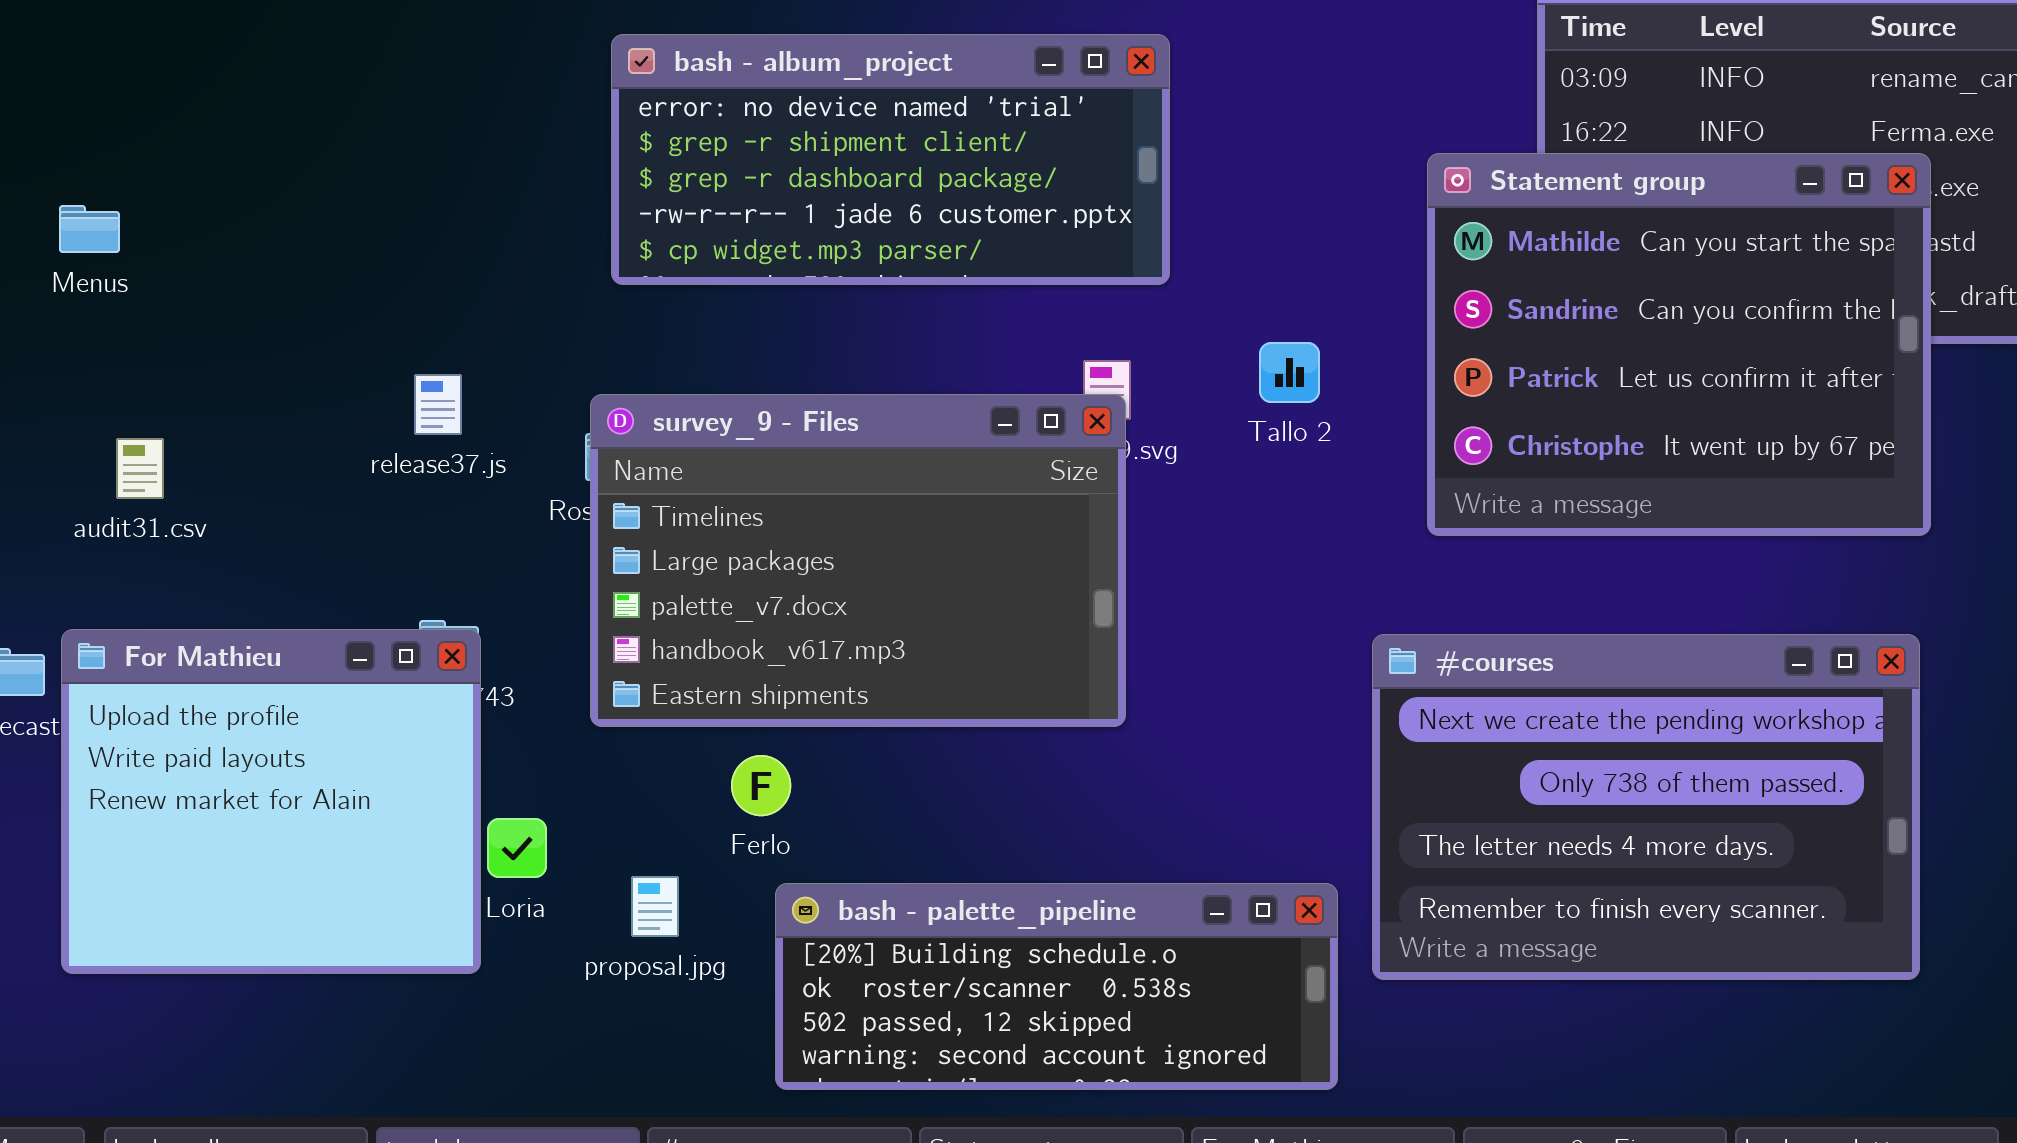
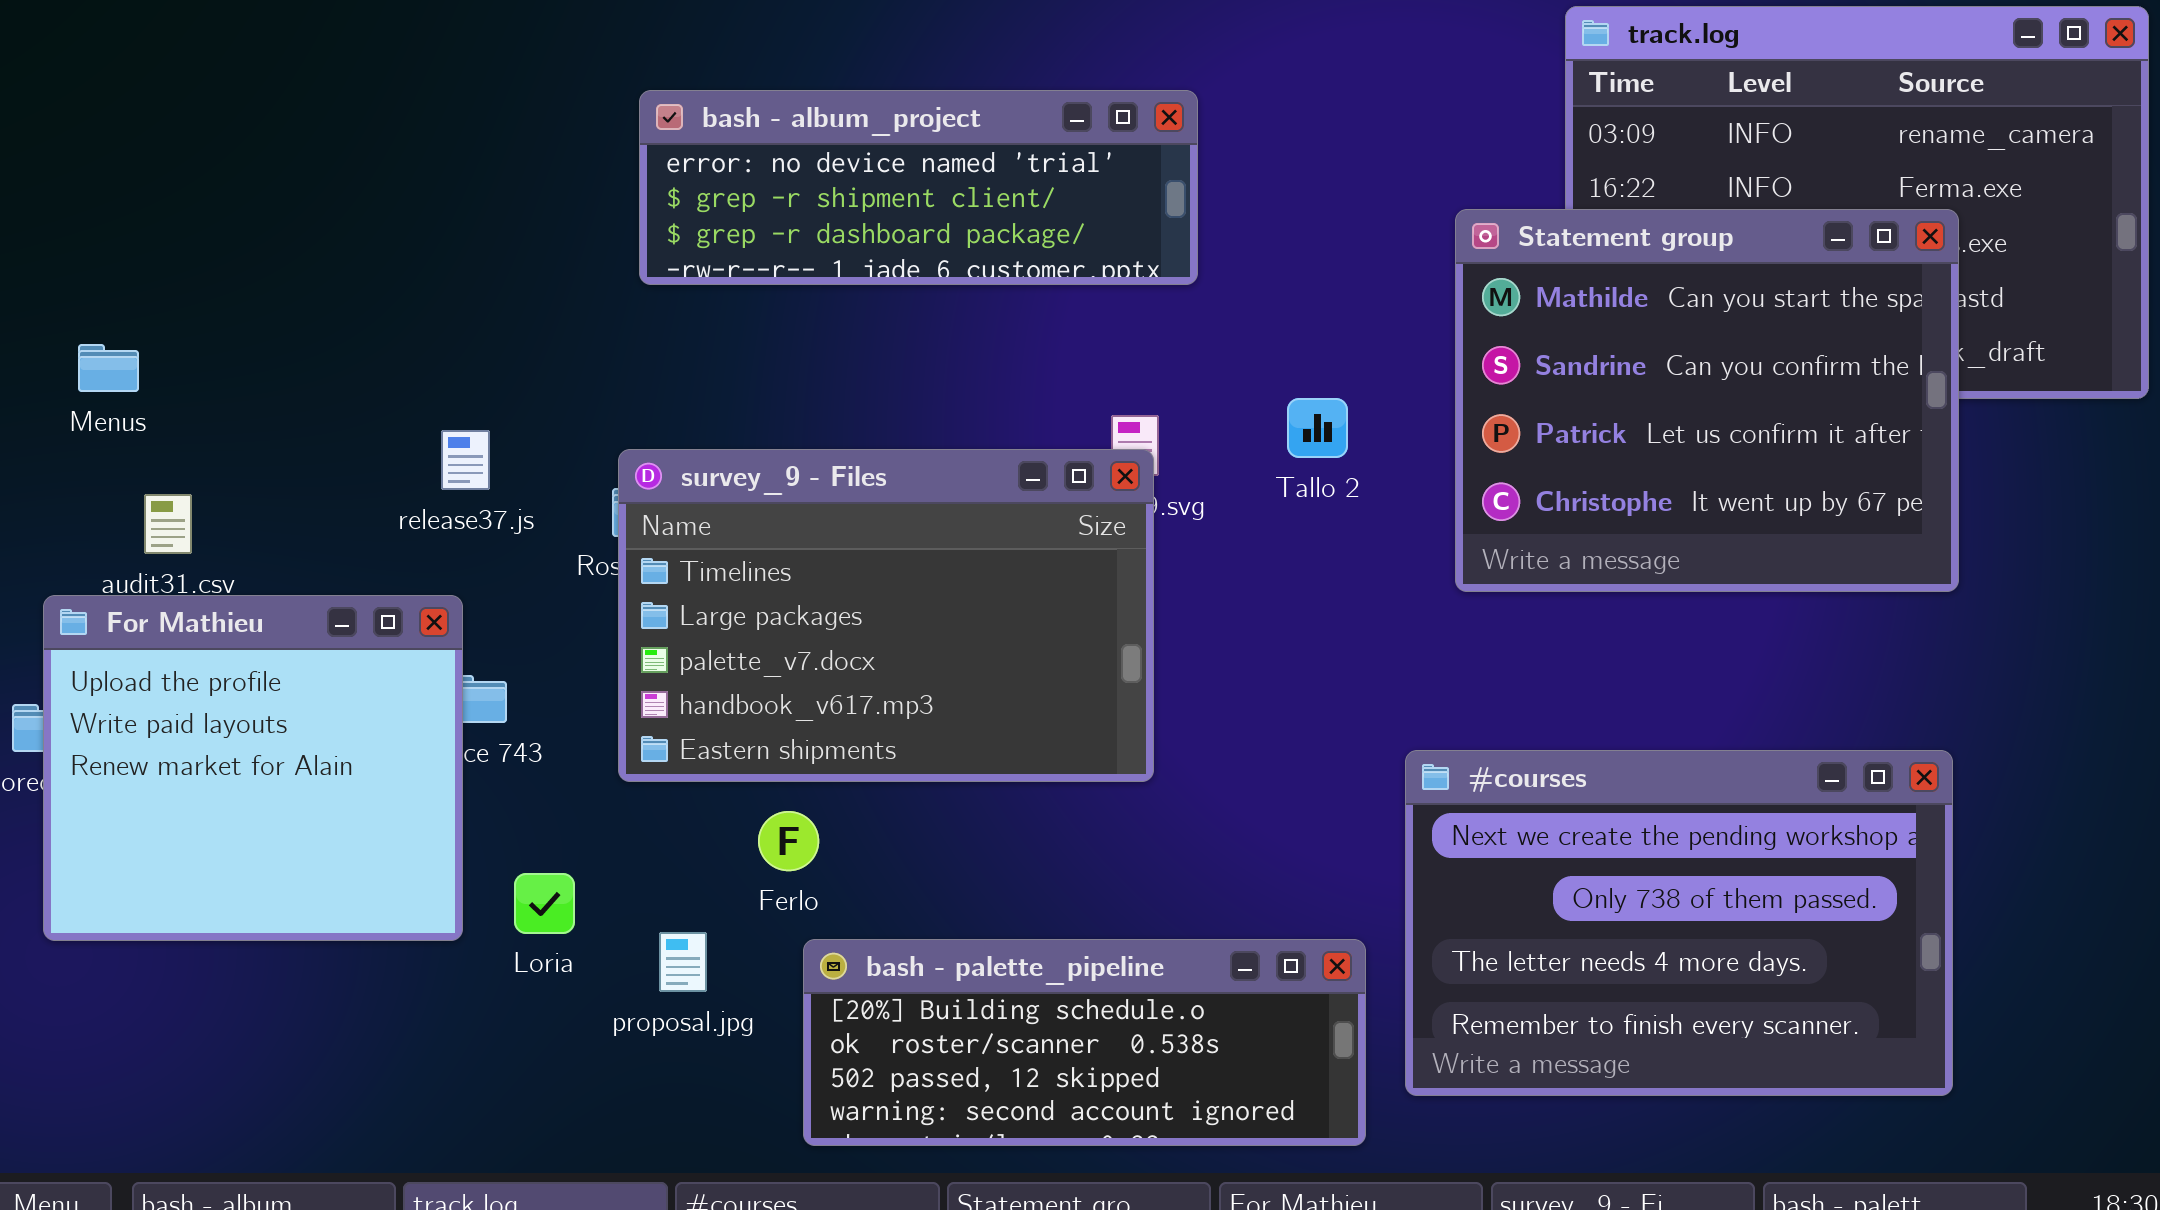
bash - album_project: [611,34,1170,285] -> [639,90,1198,285], resized
Menus: [59,205,120,253] -> [78,344,139,392], moved
For Mathieu: [61,629,481,974] -> [43,595,463,941], moved
#courses: [1372,634,1920,980] -> [1405,750,1953,1096], moved

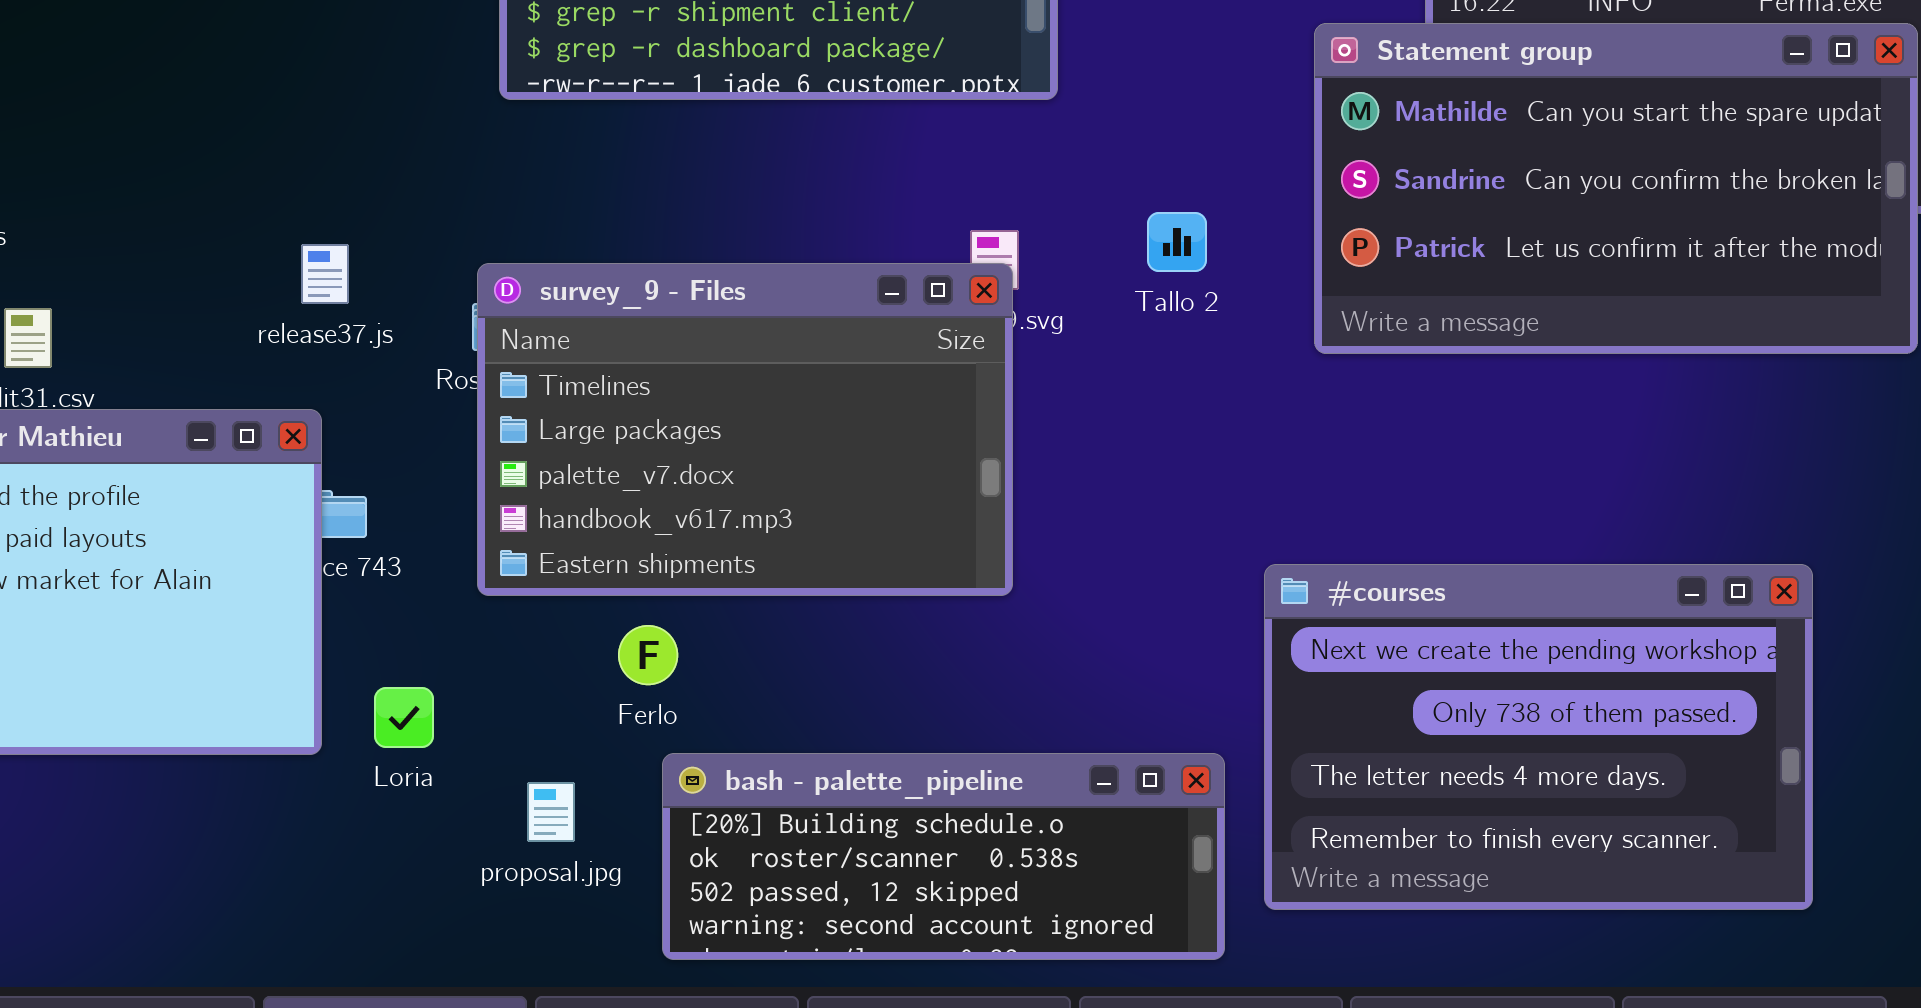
Statement group: [1455,209,1959,592] -> [1314,23,1918,354], resized
proposal.jpg: [659,932,707,992] -> [527,782,575,842], moved

